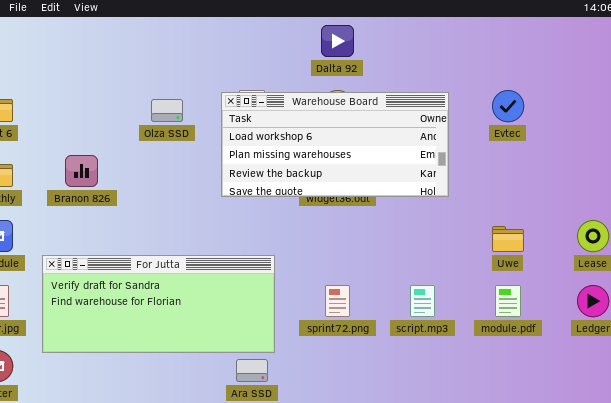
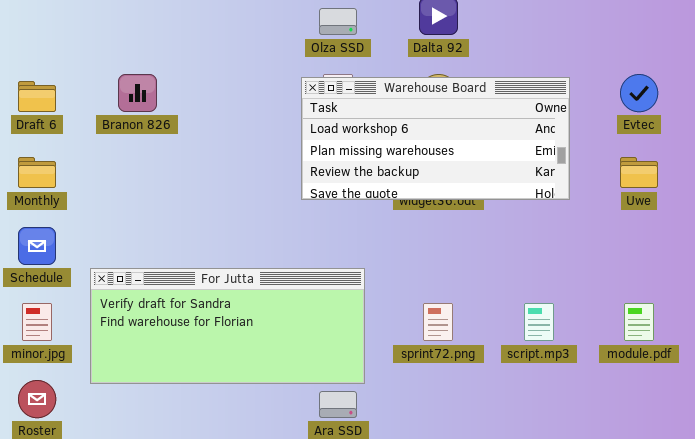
Olza SSD: [151,99,183,122] -> [319,8,357,35], moved
Branon 826: [65,155,98,187] -> [118,74,157,112], moved
Uwe: [492,226,524,252] -> [620,157,658,188], moved

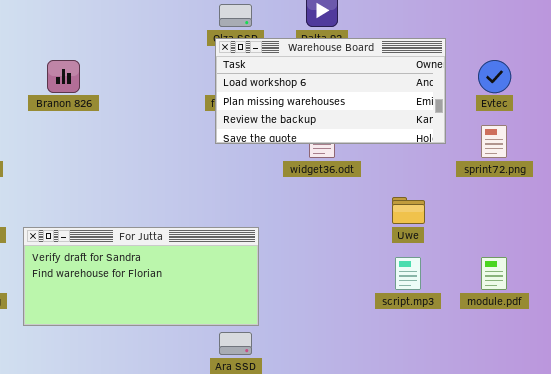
Warehouse Board: [301,77,570,200] -> [215,38,446,144], moved
Uwe: [620,157,658,188] -> [392,197,425,224], moved
sprint72.png: [423,303,453,341] -> [481,125,507,158], moved

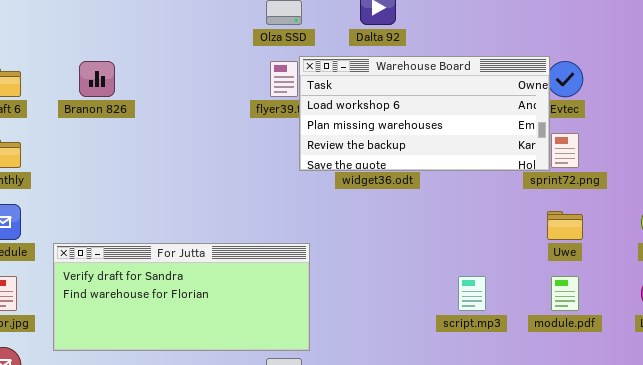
Warehouse Board: [215,38,446,144] -> [299,56,550,171], moved
Uwe: [392,197,425,224] -> [547,211,583,240], moved

